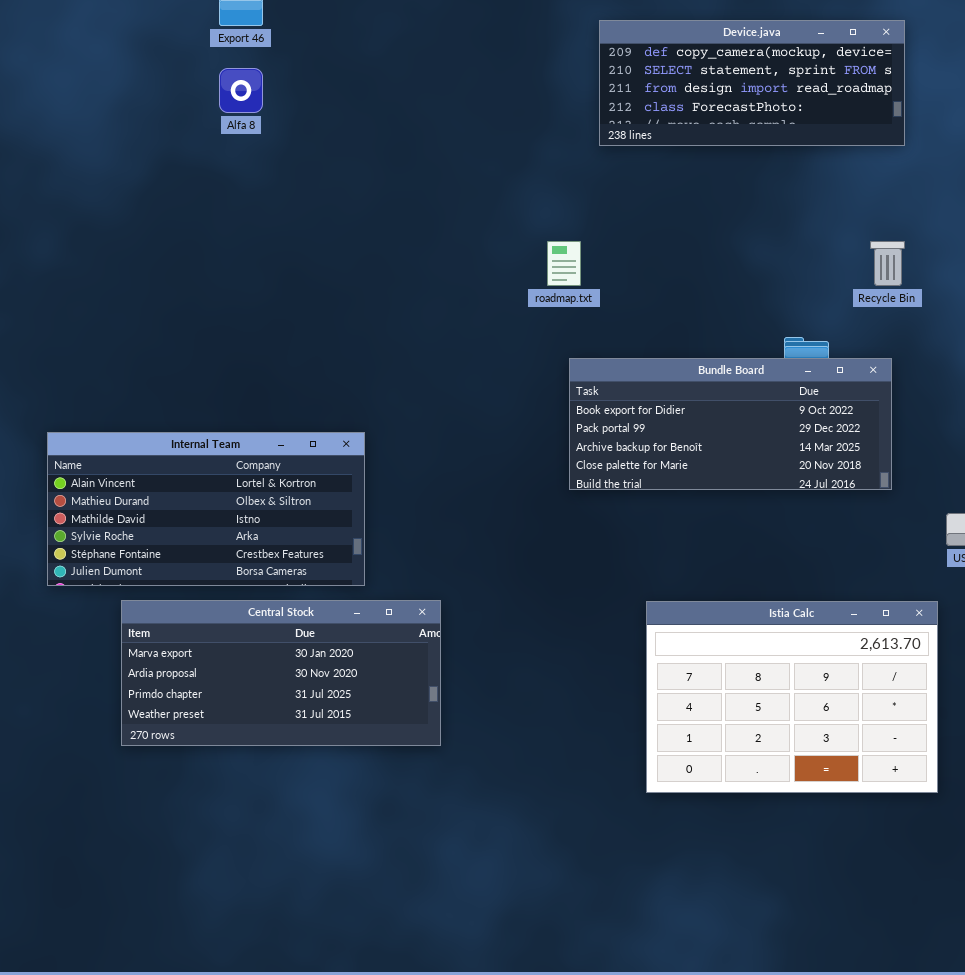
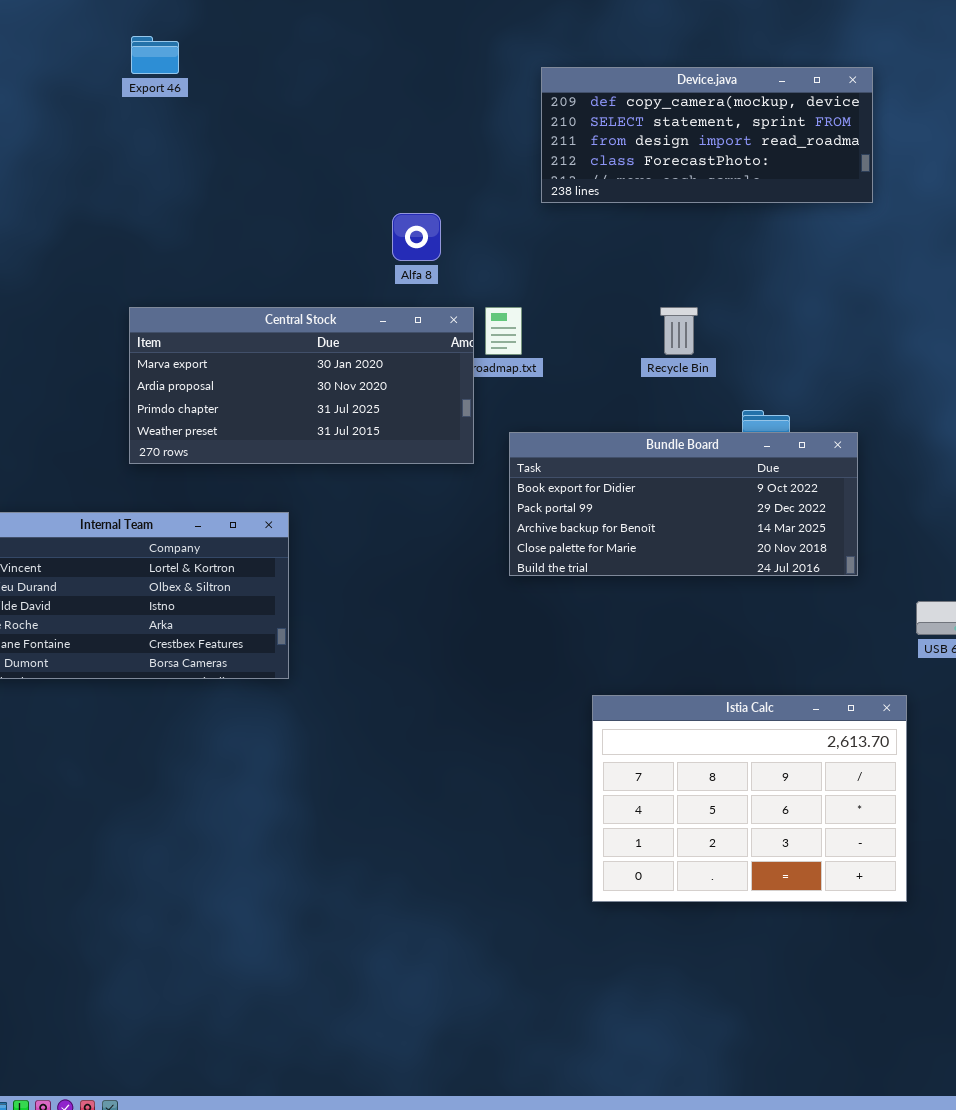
Alfa 8: [219,68,263,113] -> [392,213,441,261], moved
Recycle Bin: [870,241,905,286] -> [660,307,698,355], moved
Central Stock: [121,600,441,746] -> [129,307,474,464], moved

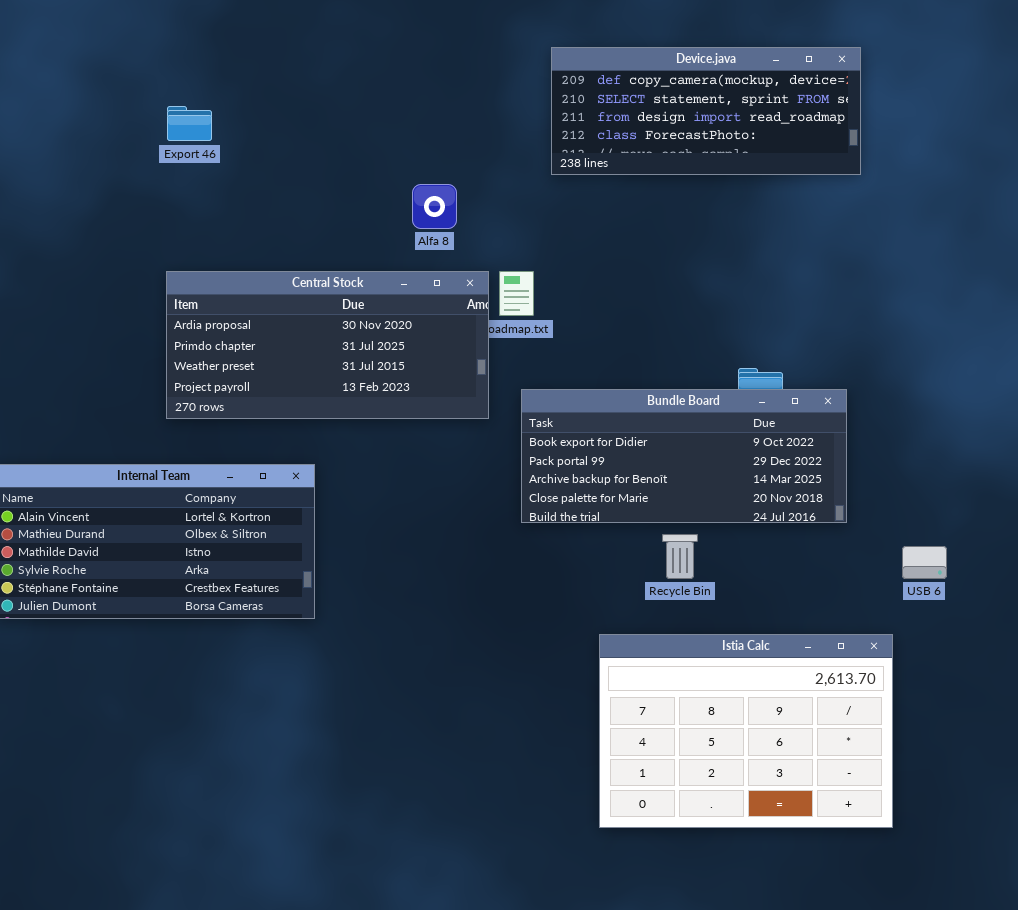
Export 46: [131,36,179,74] -> [167,106,212,141], moved
Central Stock: [129,307,474,464] -> [166,271,489,419], scrolled down 1 row
Recycle Bin: [660,307,698,355] -> [662,534,698,579], moved

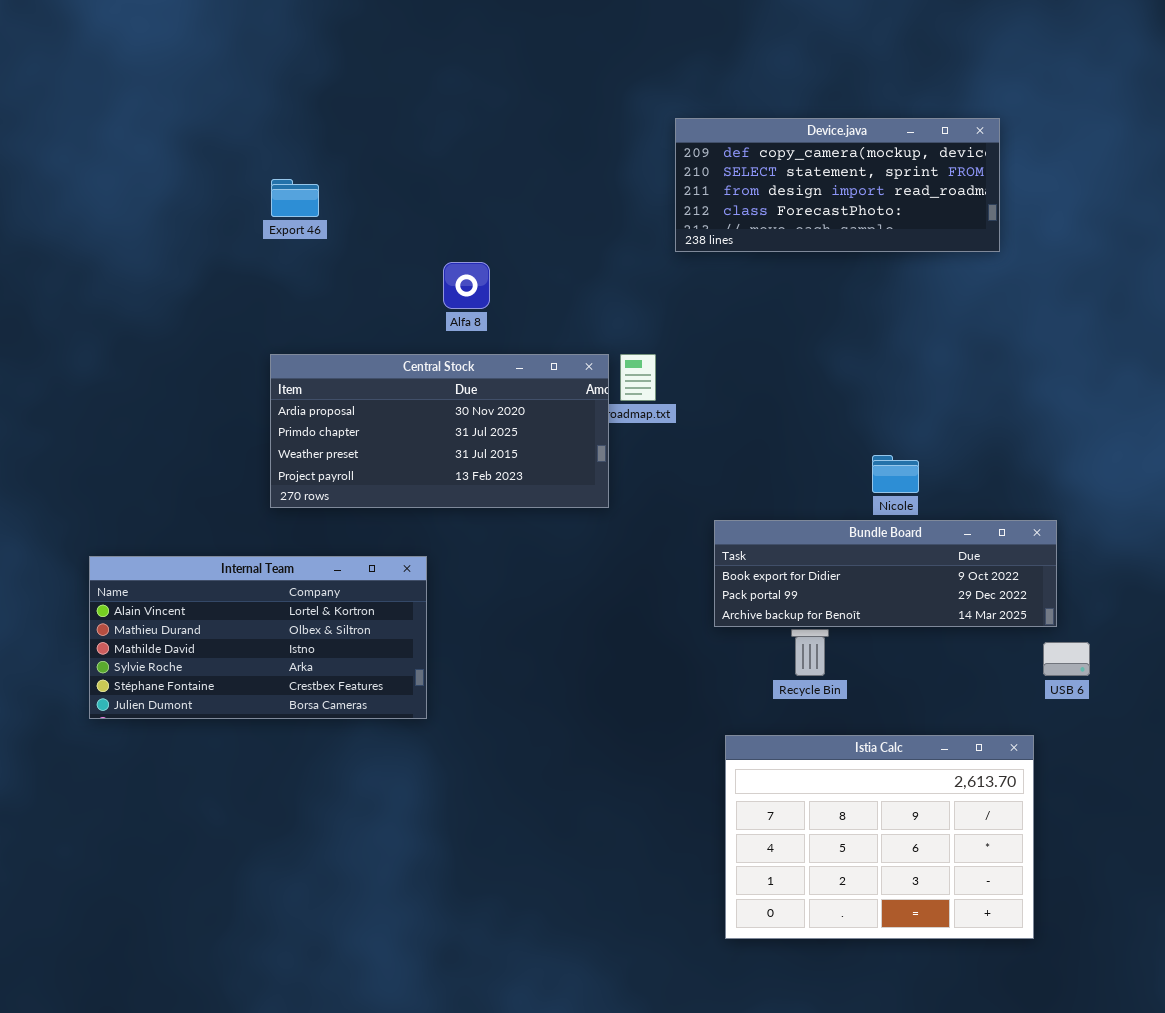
Alfa 8: [412,184,457,229] -> [443,262,490,309], moved
Bundle Board: [521,389,847,523] -> [714,520,1057,627], moved, resized

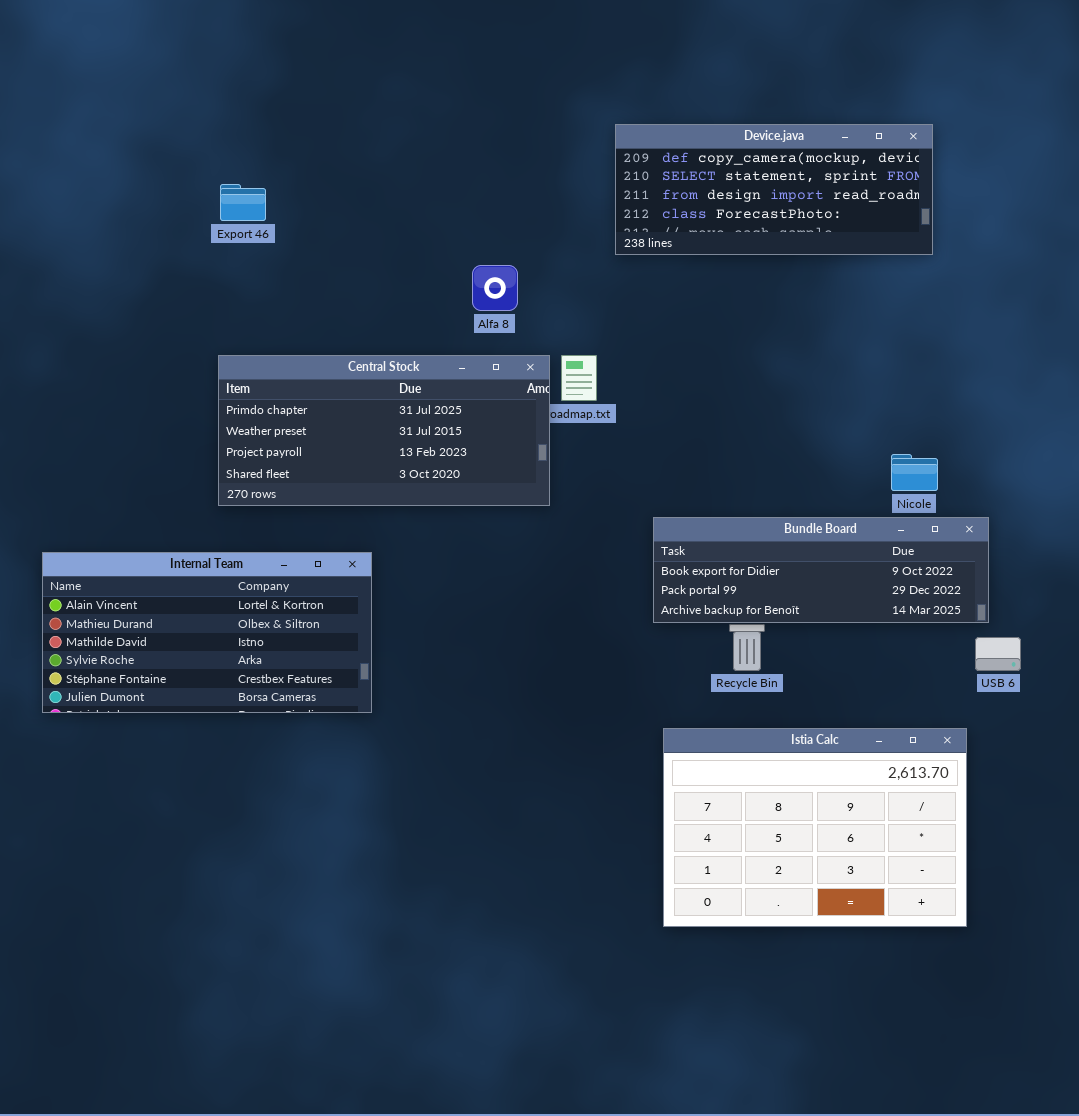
Alfa 8: [443,262,490,309] -> [472,265,518,311], moved
Central Stock: [270,354,609,508] -> [218,355,550,506], scrolled down 1 row
Nicole: [872,455,919,493] -> [891,454,938,491], moved

